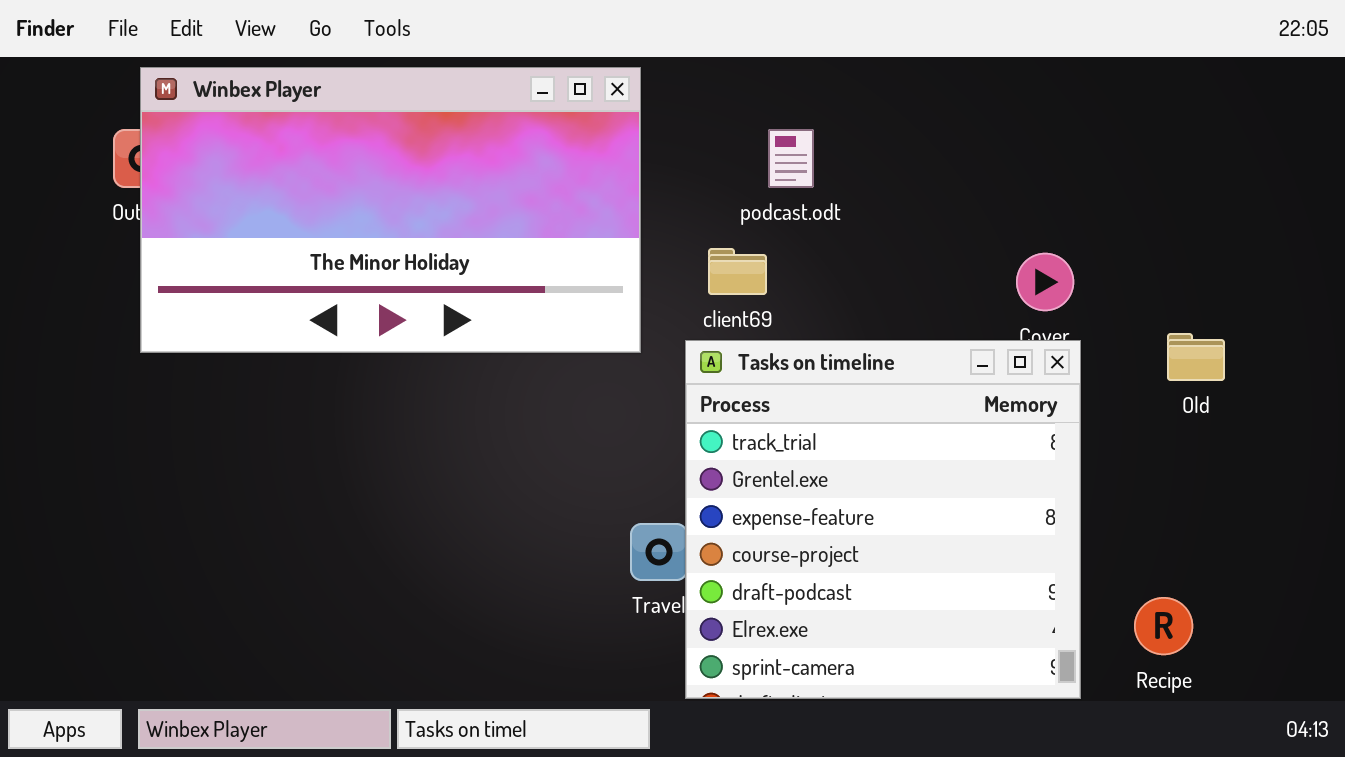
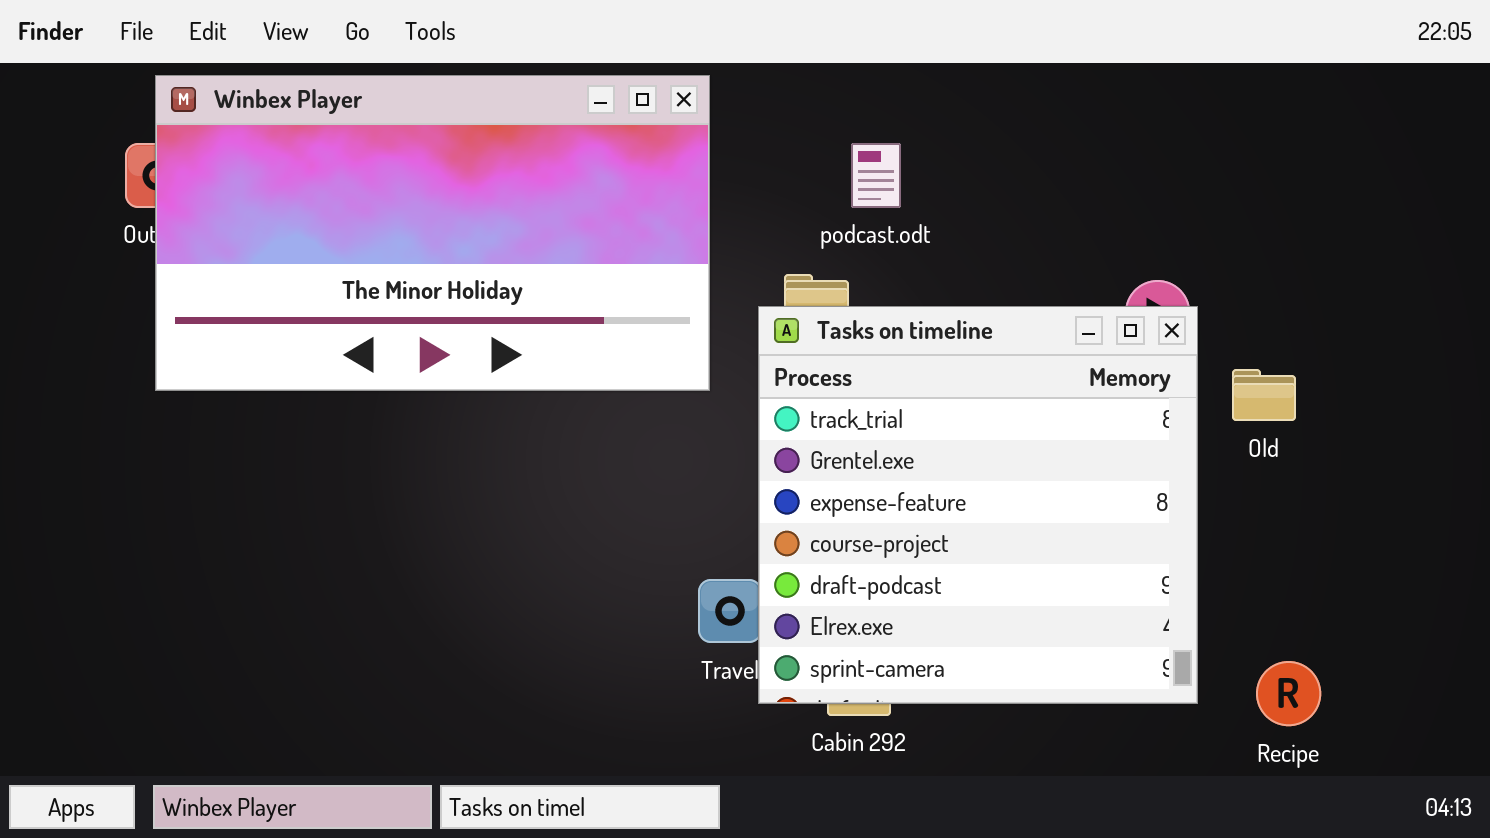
Old: [1167,333,1225,381] -> [1232,369,1296,421], moved
Tasks on timeline: [685,340,1081,699] -> [758,306,1198,704], moved

